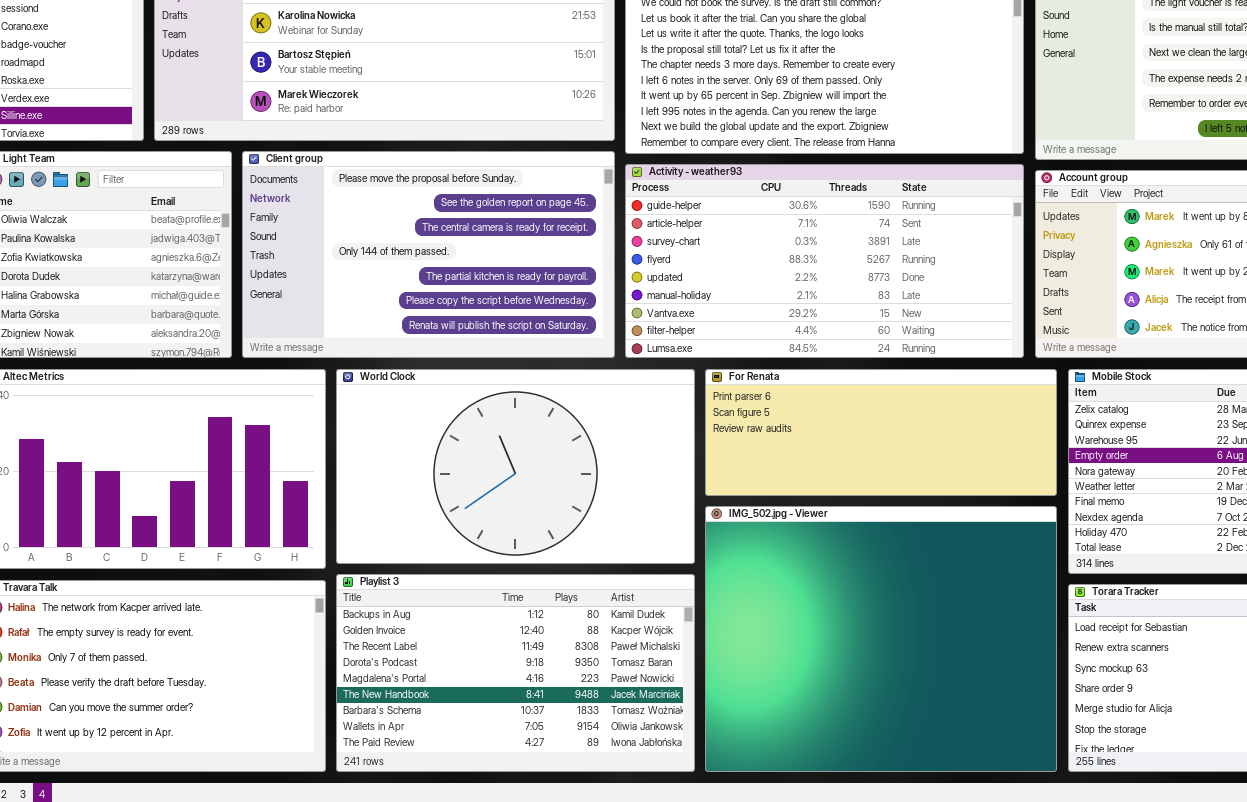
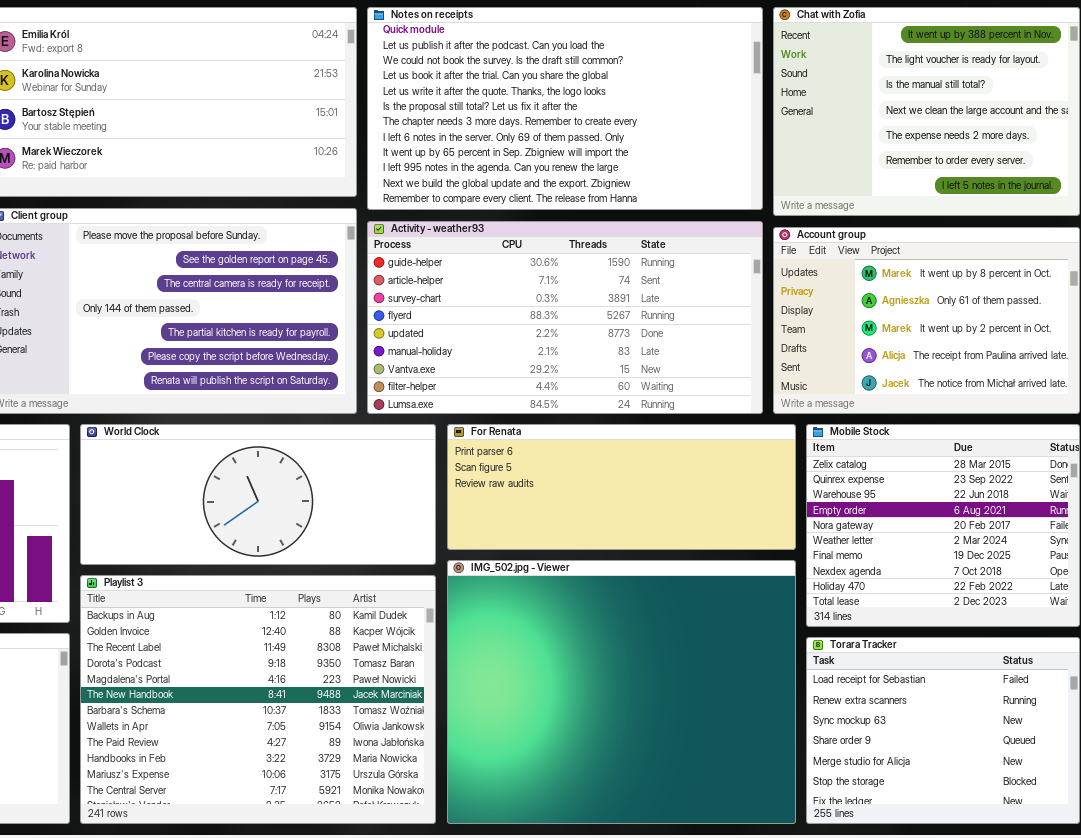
World Clock: [336,369,695,564] -> [80,424,436,565], resized
Playlist 3: [336,574,695,772] -> [80,575,436,824], resized

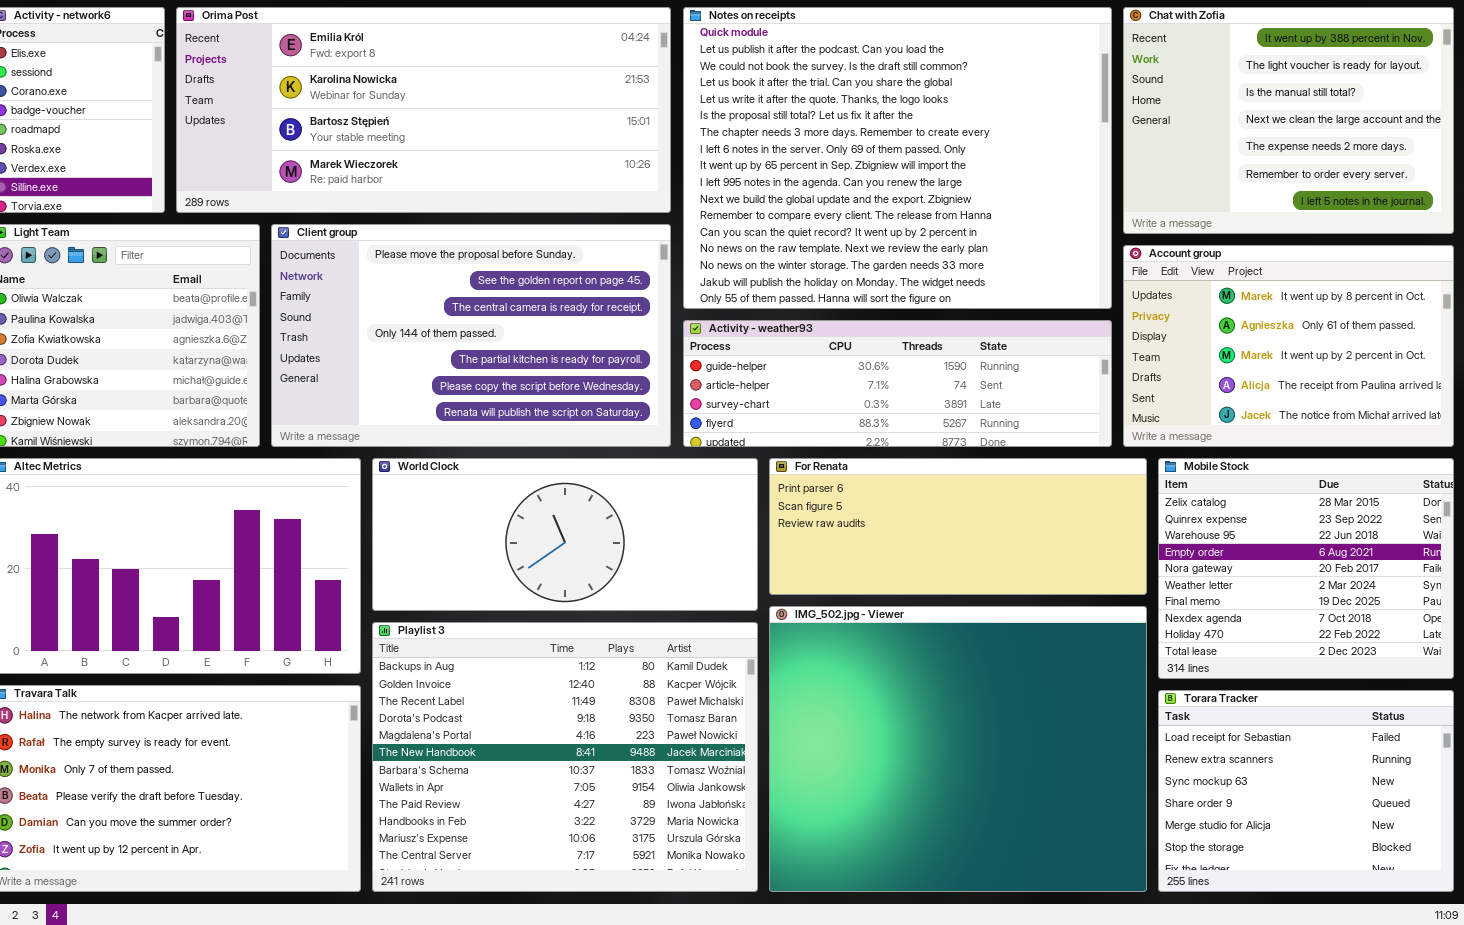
Notes on receipts: [367,7,763,210] -> [683,7,1112,309], resized
Activity - weather93: [367,221,763,414] -> [683,320,1112,447], resized

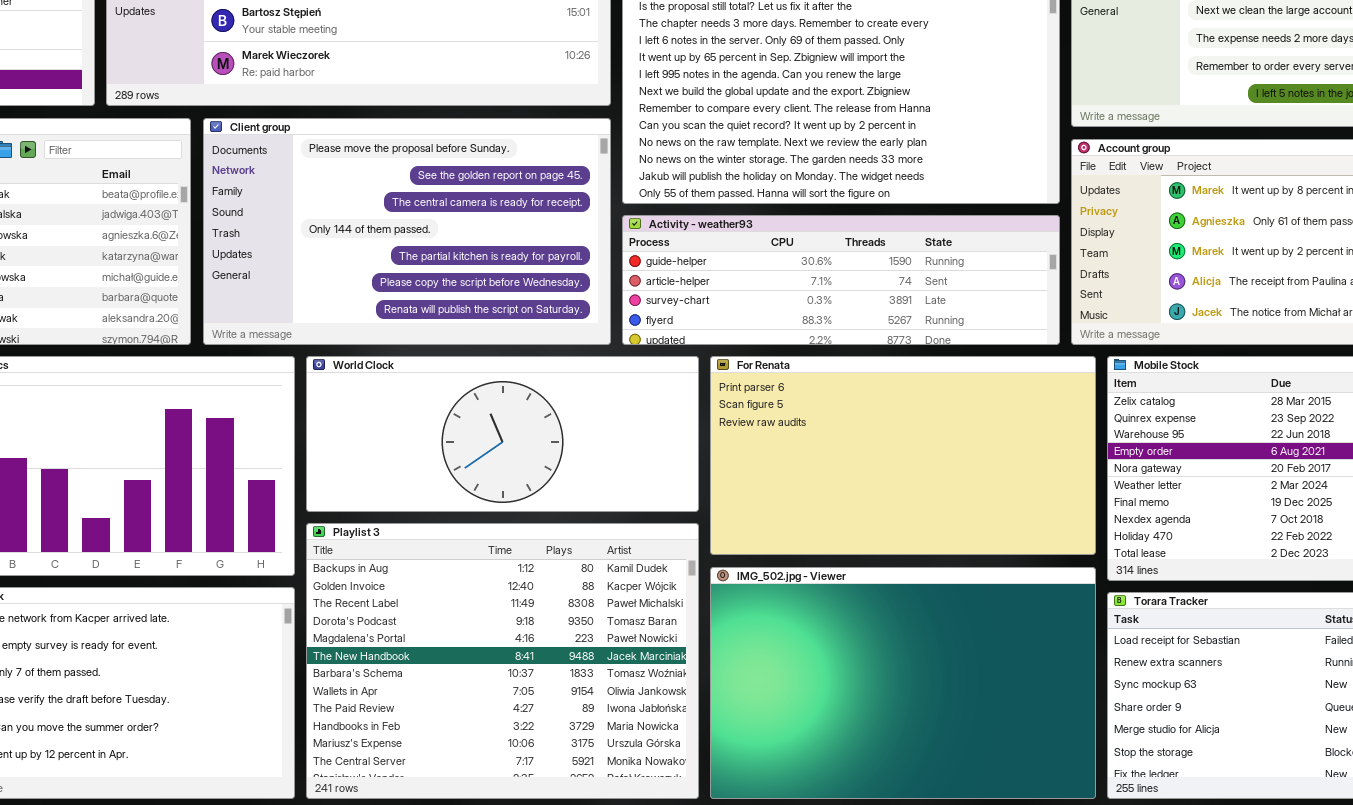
For Renata: [769,458,1147,595] -> [710,356,1096,555], resized
IMG_502.jpg - Viewer: [769,606,1147,892] -> [710,567,1096,799], resized

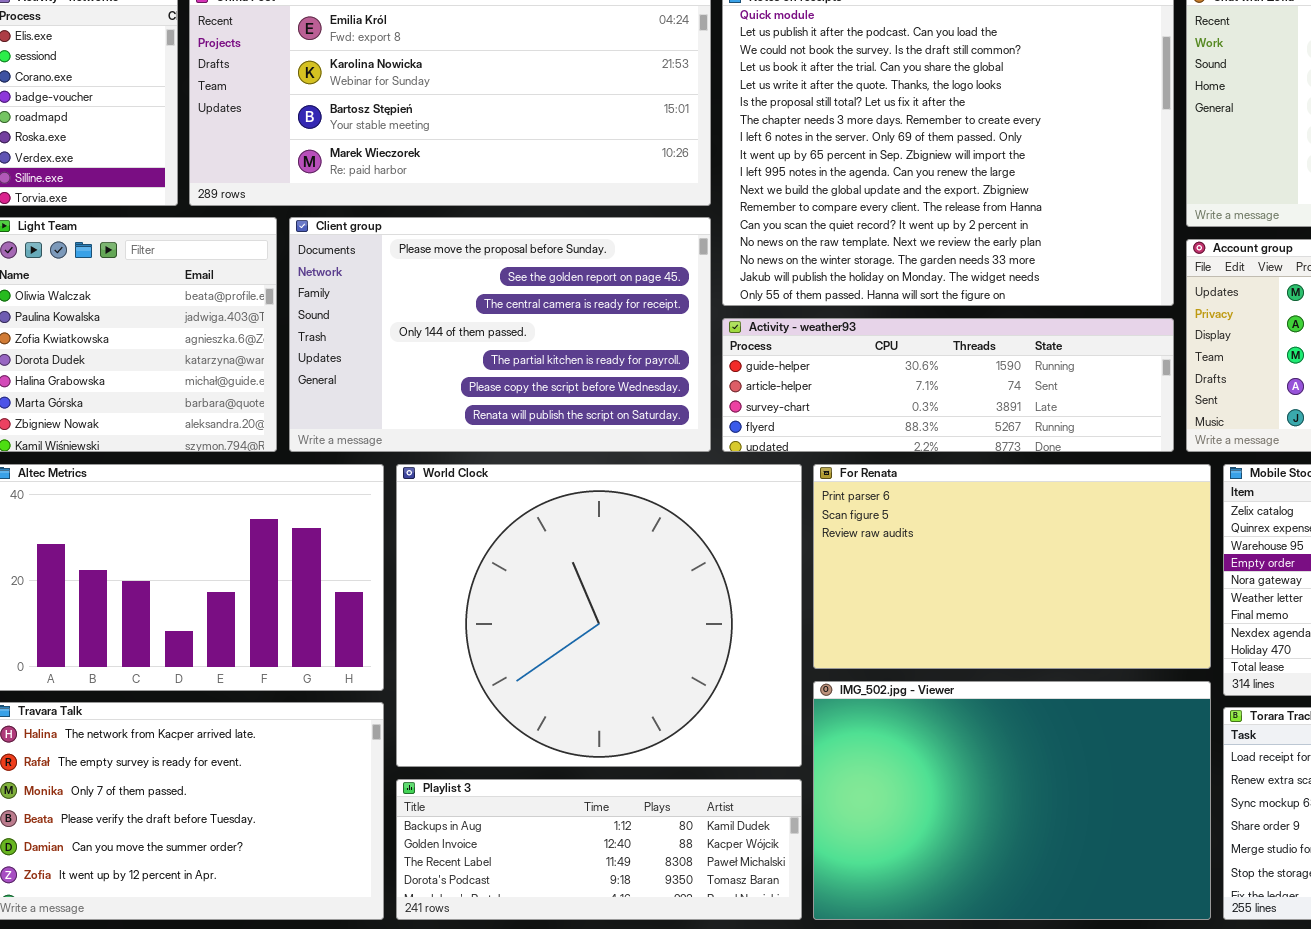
World Clock: [306,356,699,512] -> [396,464,802,767], resized
Playlist 3: [306,523,699,799] -> [396,779,802,920], resized

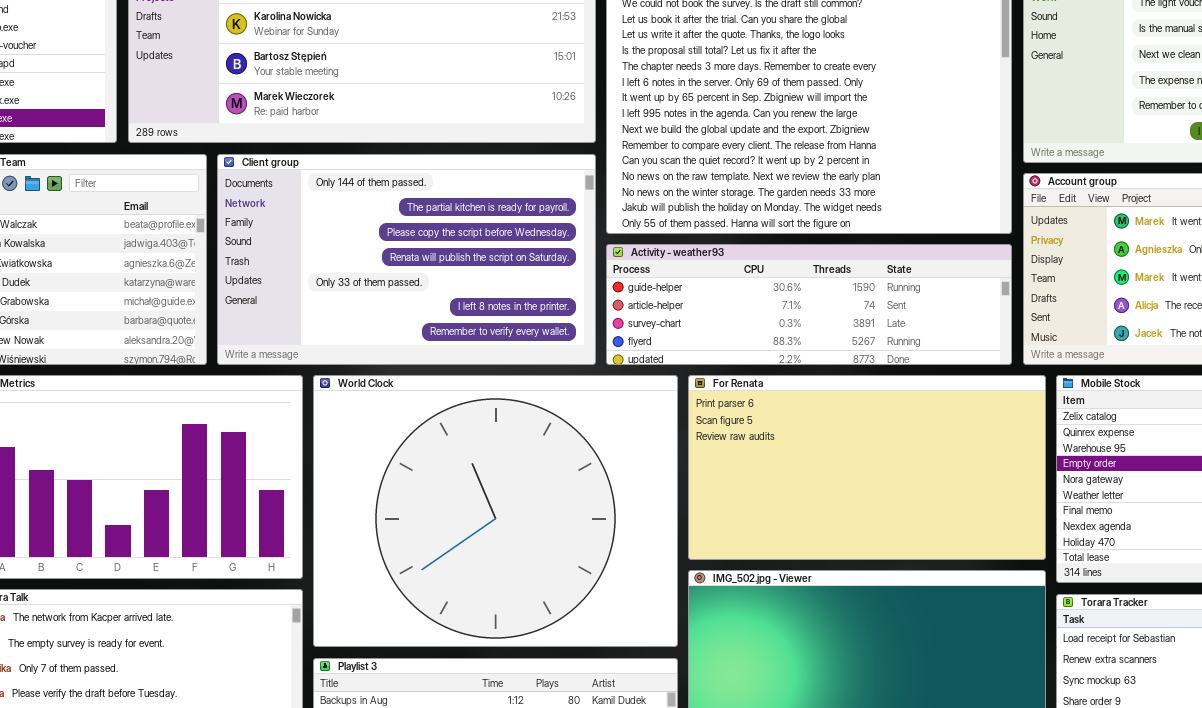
Client group: [289,217,711,452] -> [217,154,596,365], scrolled down 3 rows

